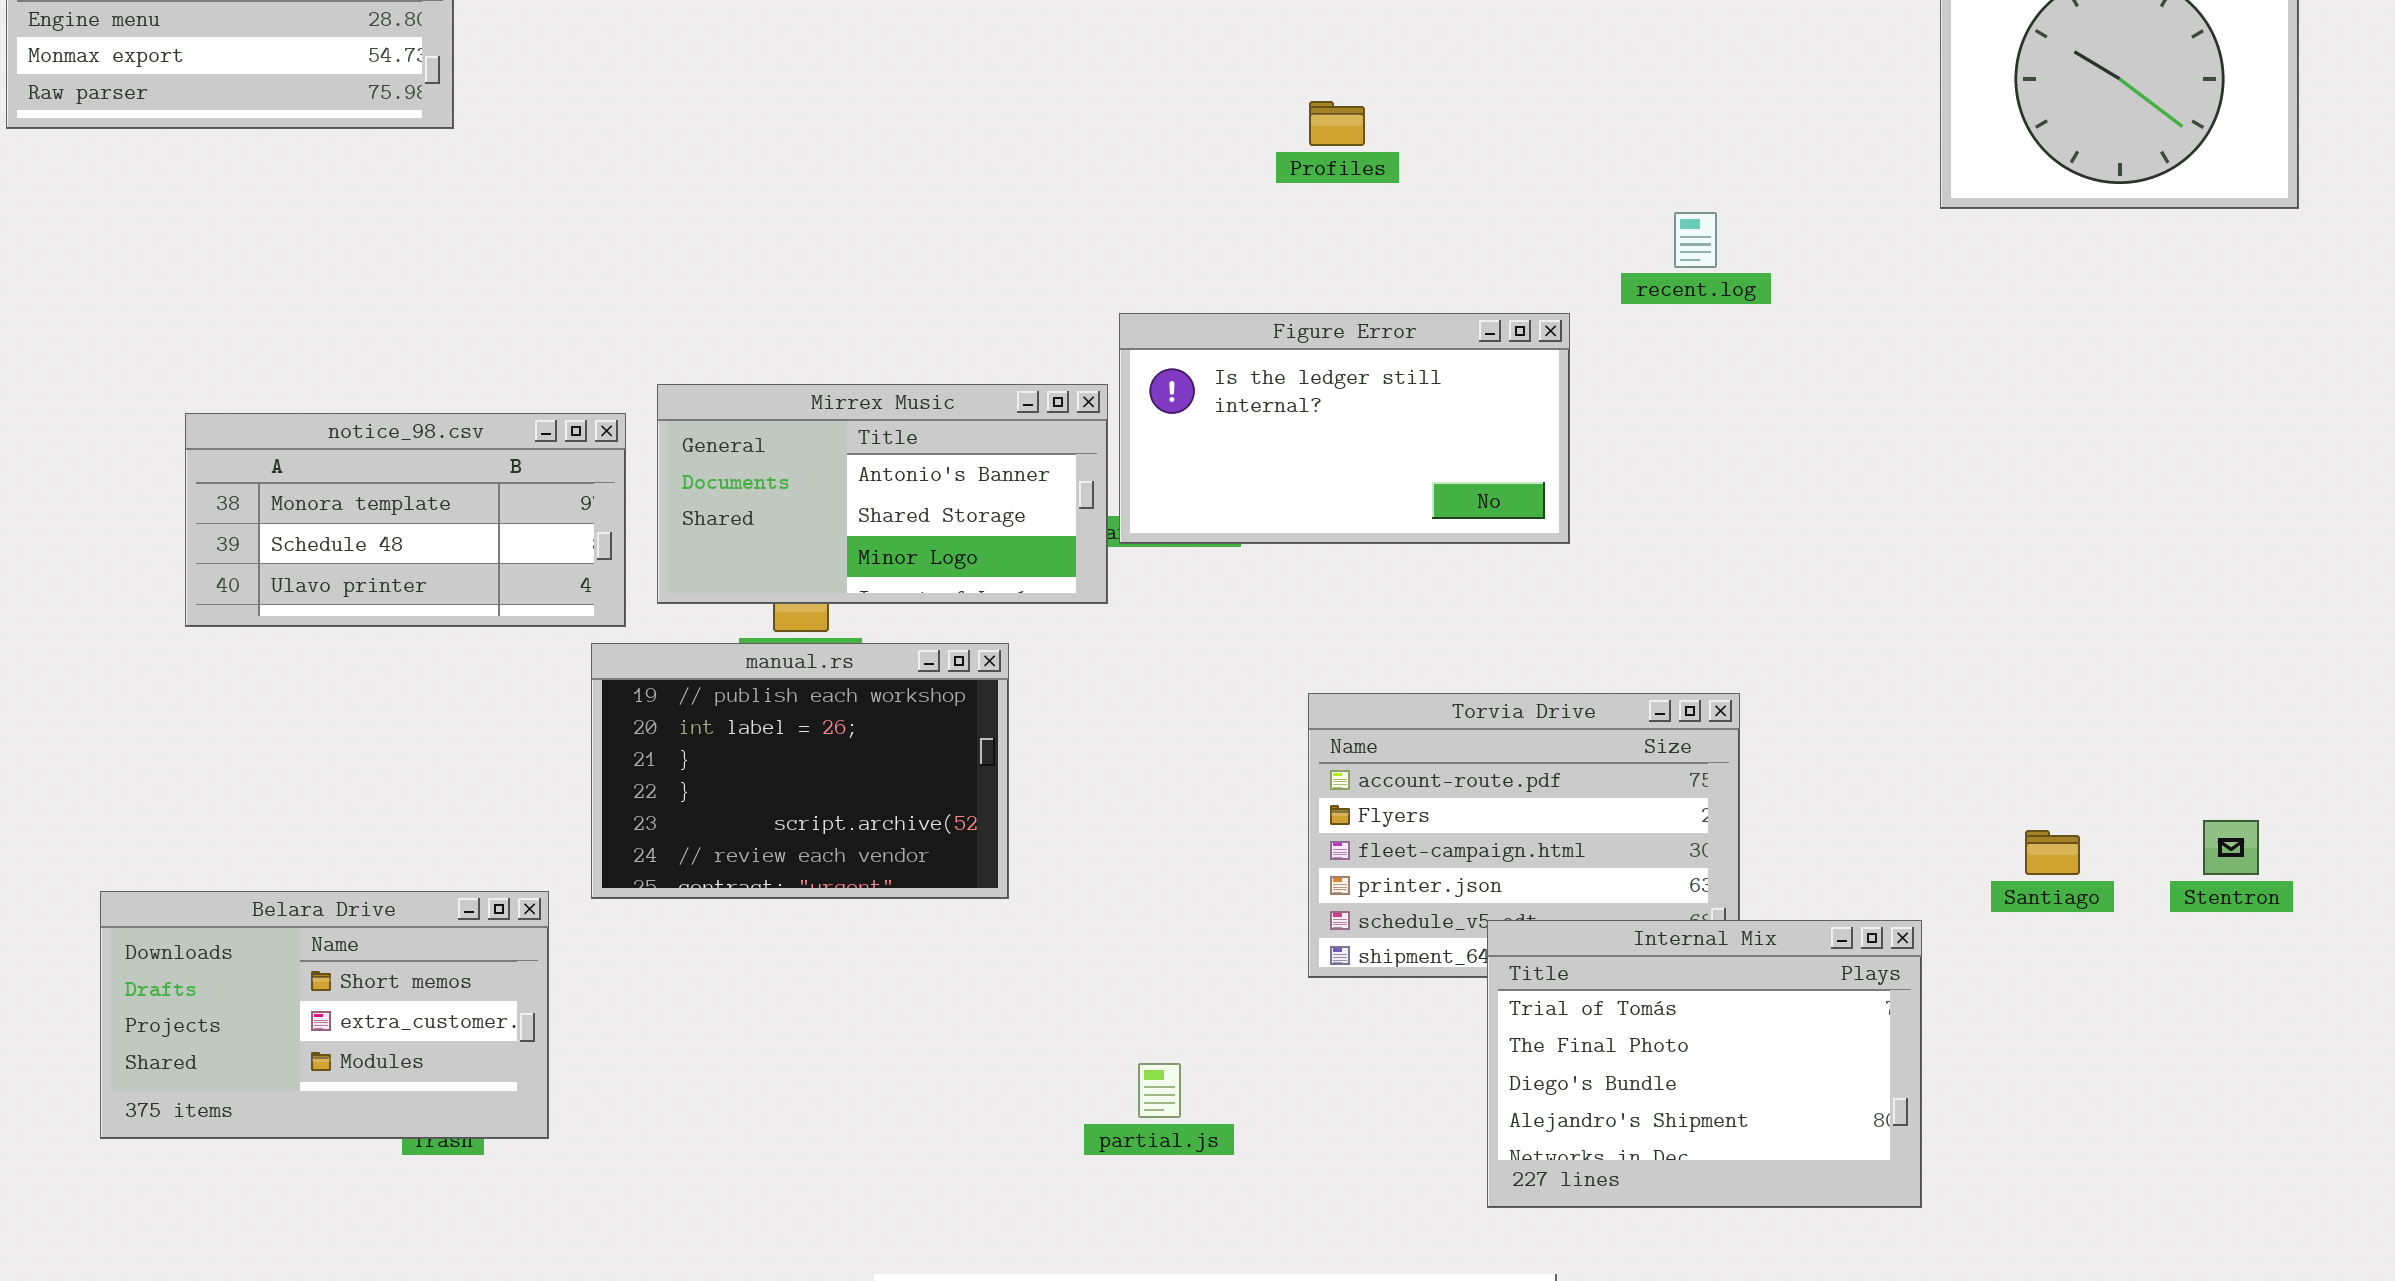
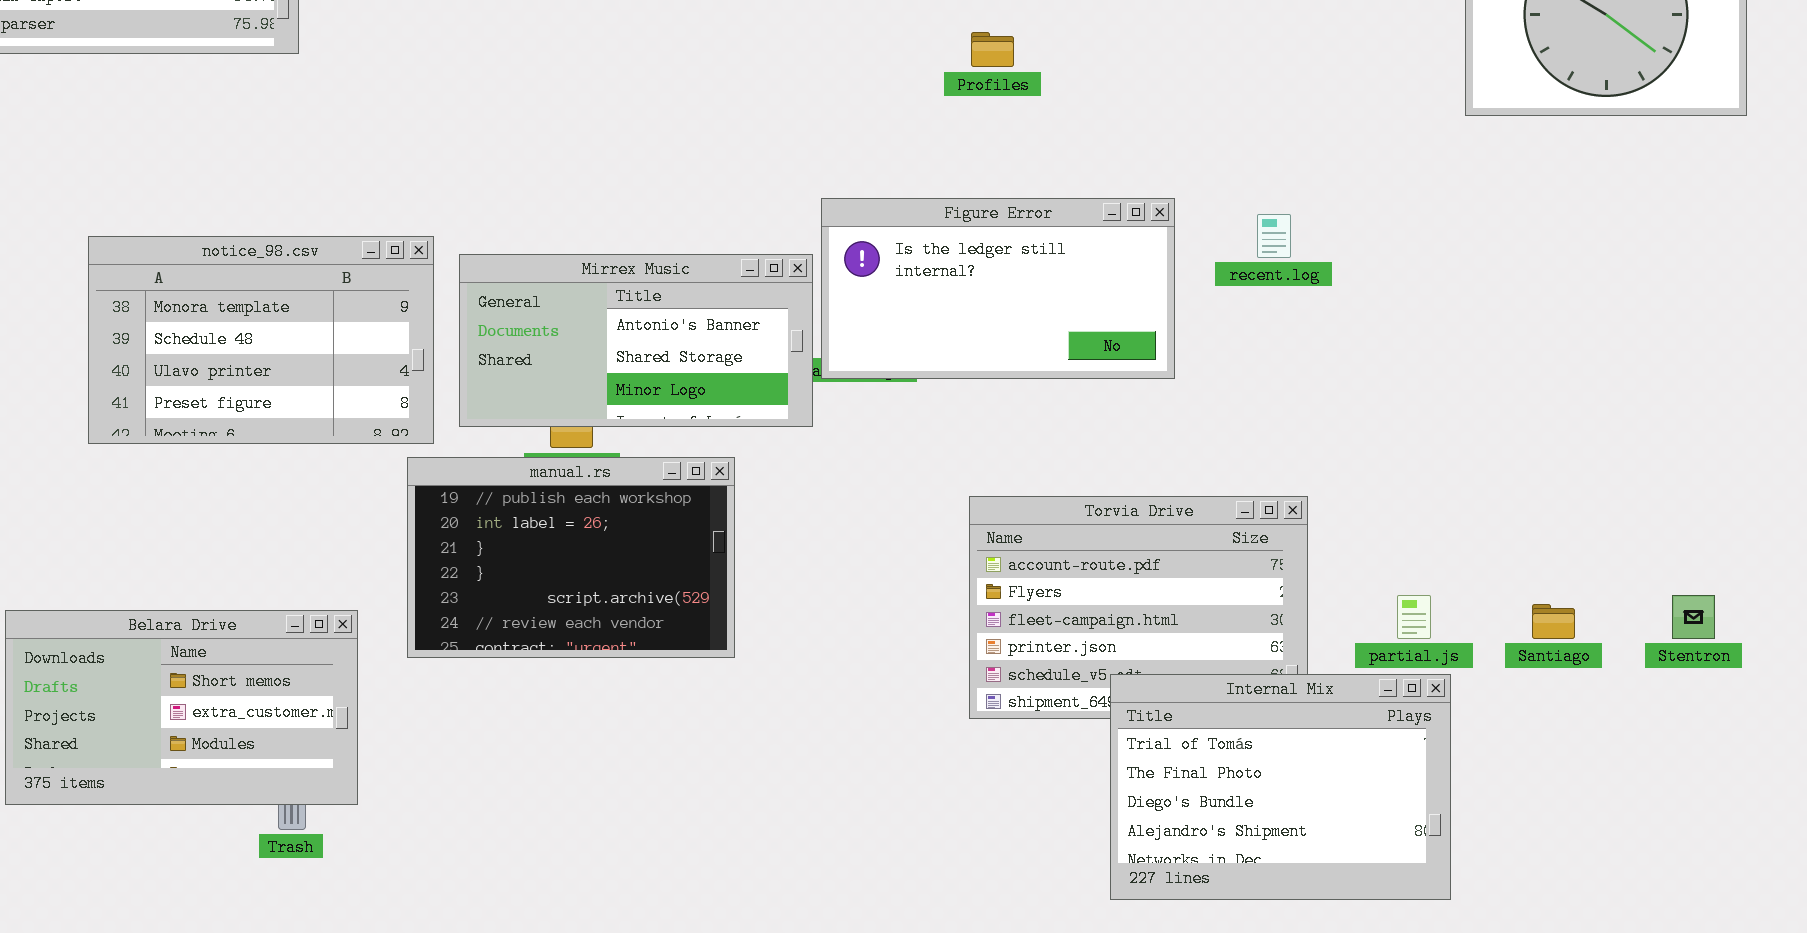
recent.log: [1674,212,1717,268] -> [1257,214,1291,258], moved
notice_98.csv: [185,413,626,627] -> [88,236,434,444], resized
Belara Drive: [100,891,549,1139] -> [5,610,358,805], moved
partial.js: [1138,1063,1181,1118] -> [1397,595,1431,639], moved

